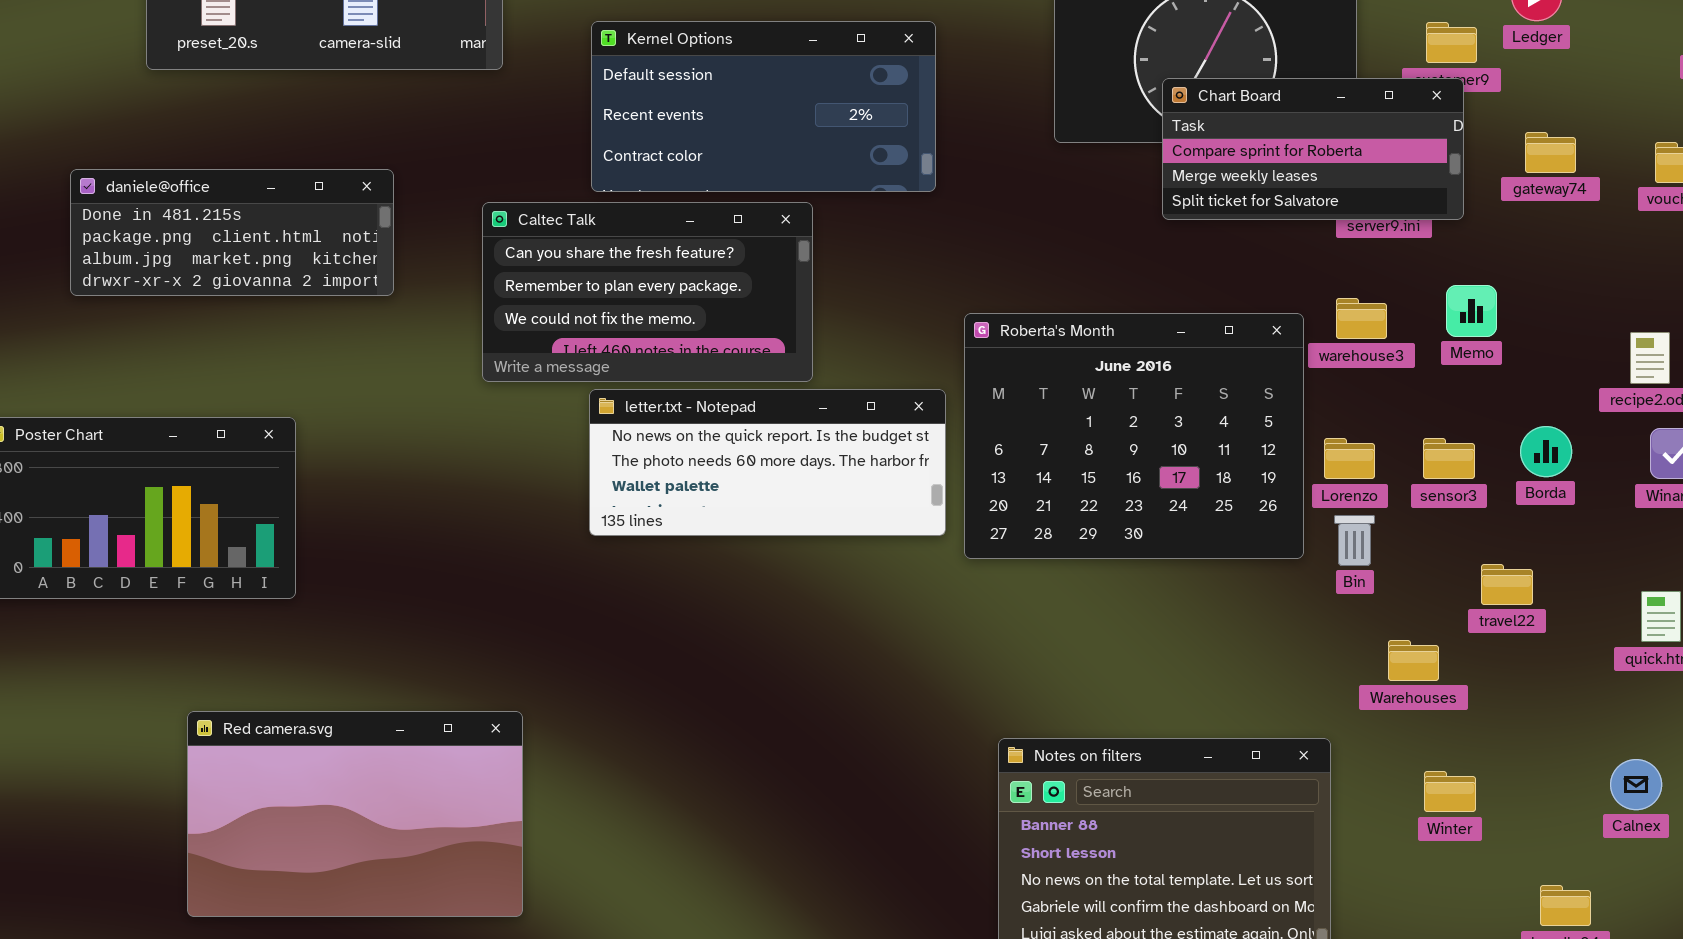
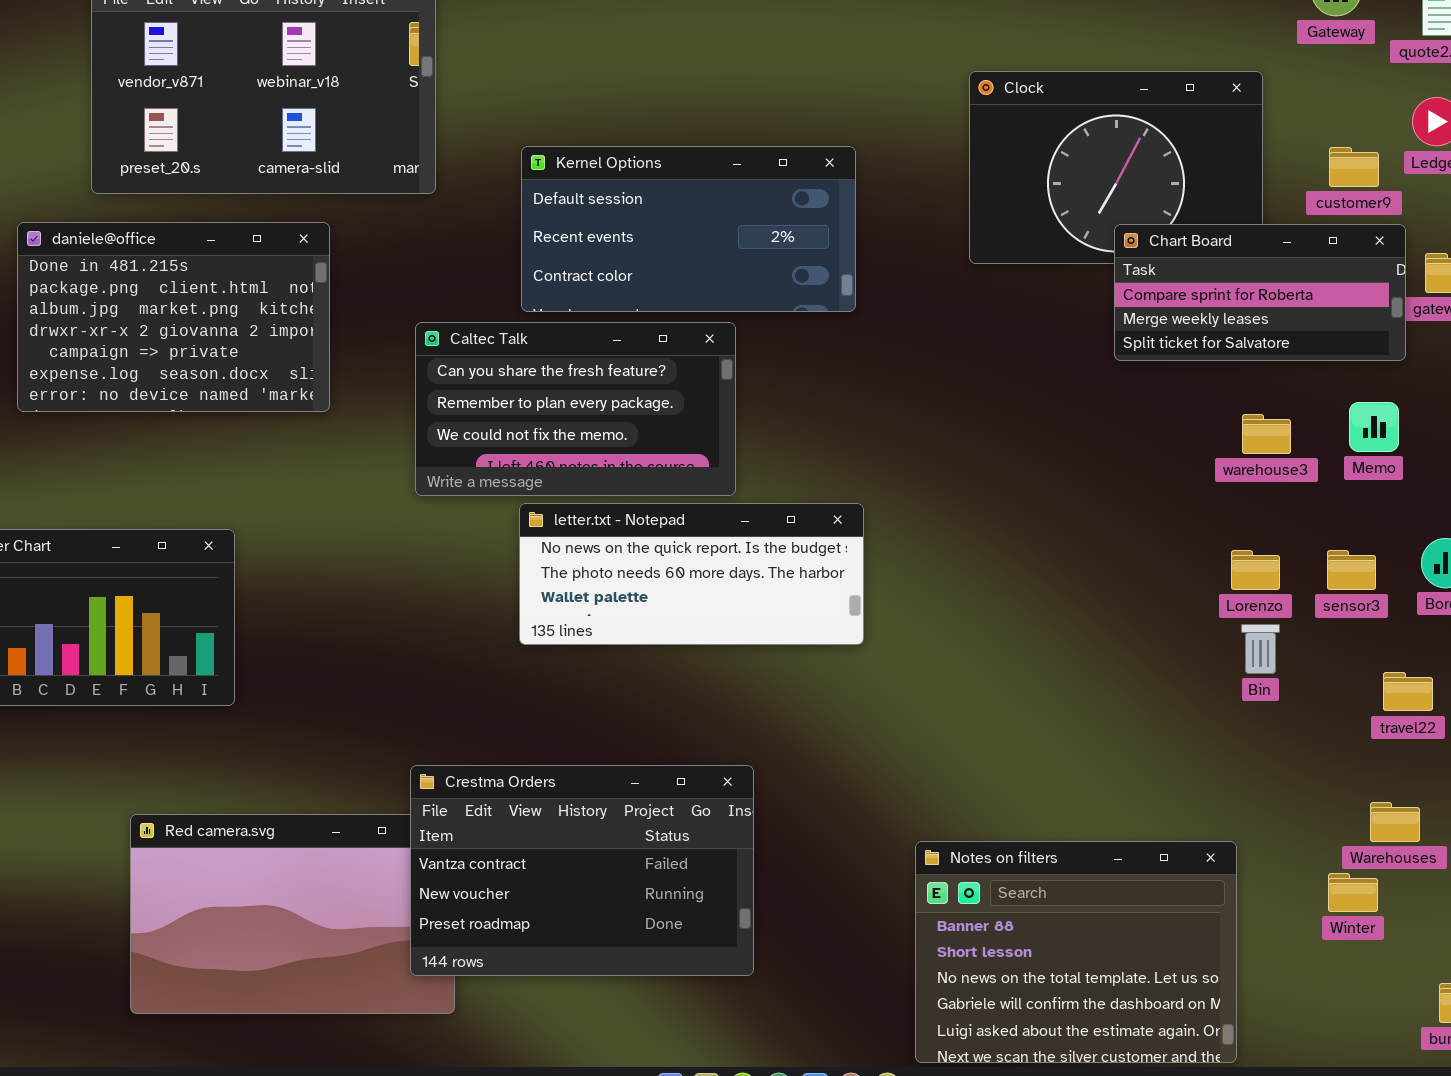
Chart Board: [1162,78,1464,220] -> [1114,224,1406,361], moved
daniele@office: [70,169,394,296] -> [17,222,330,412], resized
Roberta's Month: [964,313,1304,559] -> none, closed
Warehouses: [1388,640,1439,681] -> [1370,802,1420,842], moved
Crestma Orders: none -> [410,765,754,976], opened

